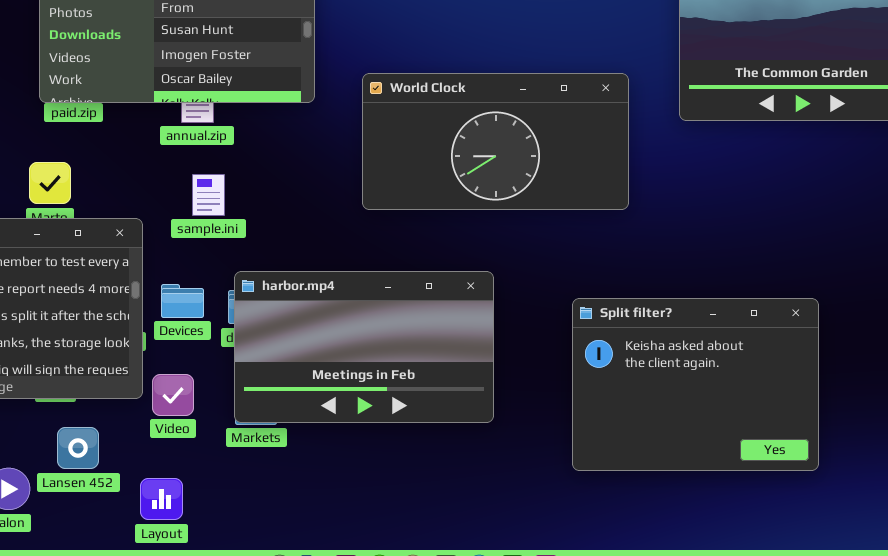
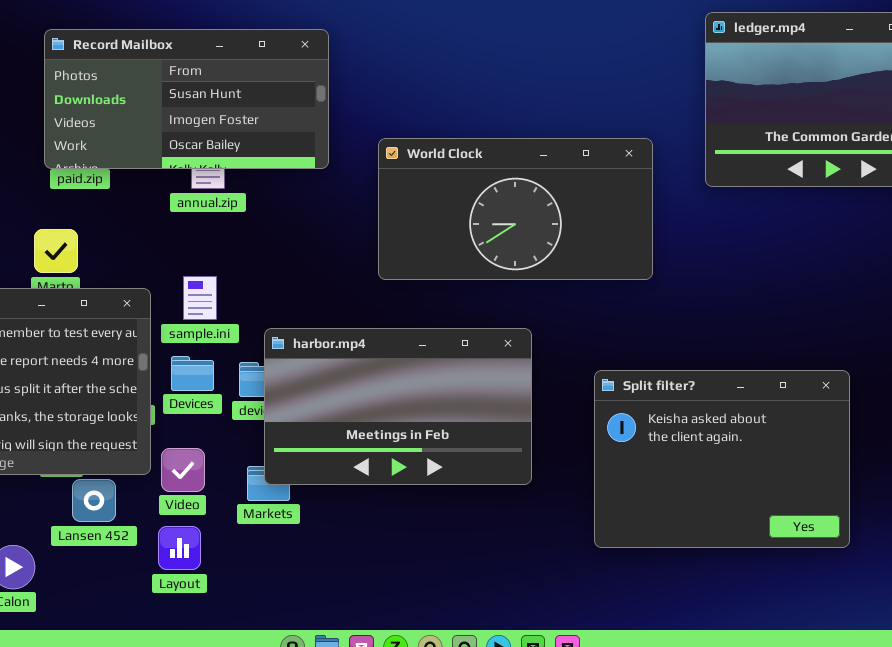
sample.ini: [192,174,225,216] -> [183,276,217,320], moved
harbor.mp4: [234,271,494,423] -> [264,328,532,485], moved
Lansen 452: [57,427,99,469] -> [72,479,116,522], moved
Layout: [140,478,183,520] -> [158,526,201,570], moved

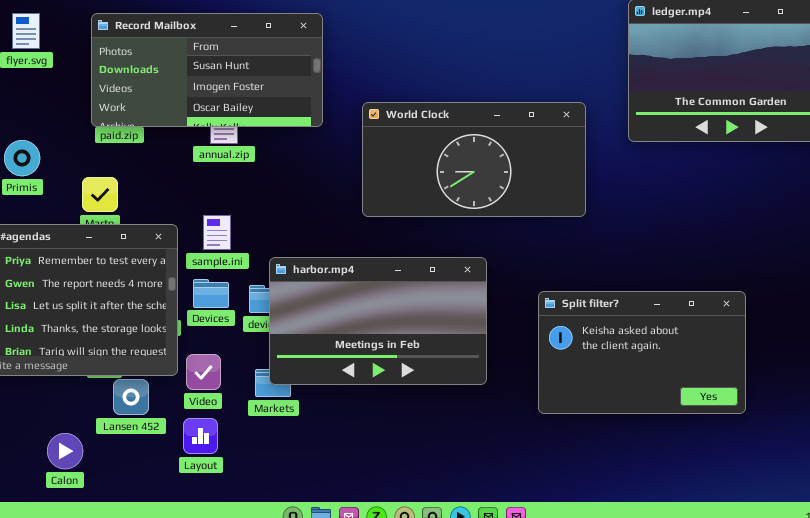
Split filter?: [594,370,850,548] -> [538,291,746,414], resized

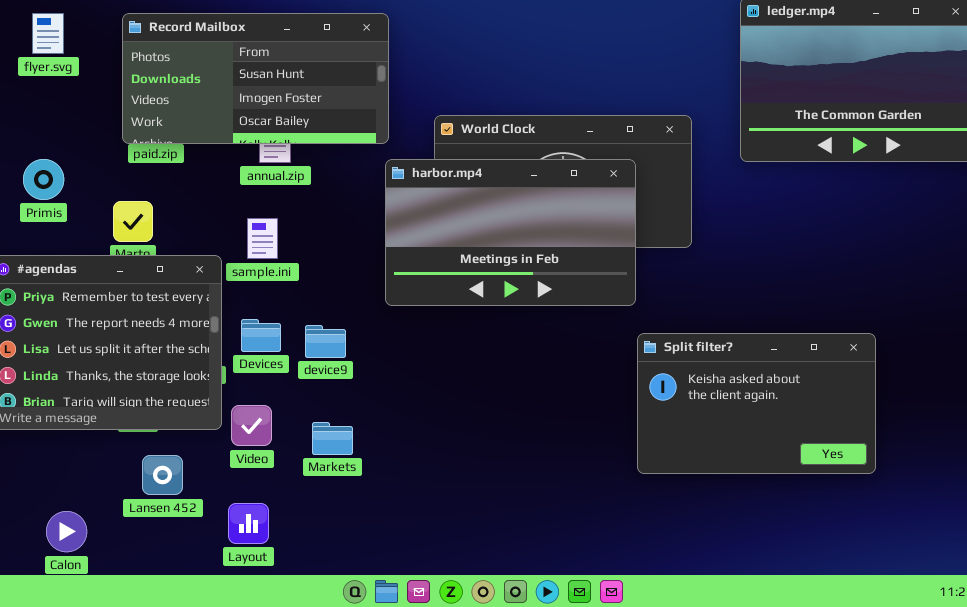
sample.ini: [203,215,231,250] -> [247,218,278,259], moved
harbor.mp4: [269,257,487,385] -> [385,159,636,306], moved
Lansen 452: [113,379,149,415] -> [142,455,183,495], moved
Layout: [183,418,218,454] -> [228,503,269,544], moved
Calon: [47,433,83,469] -> [46,511,87,552], moved

